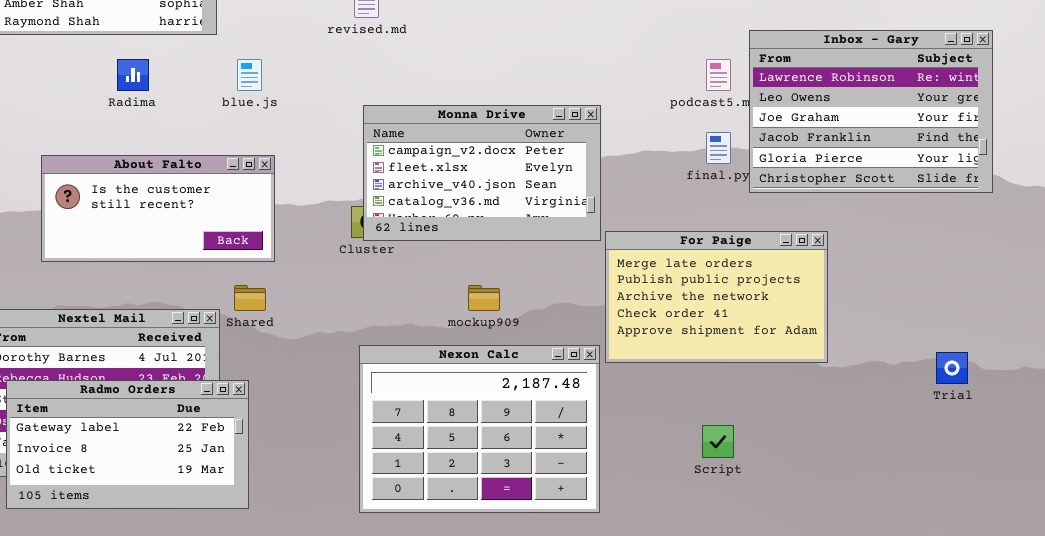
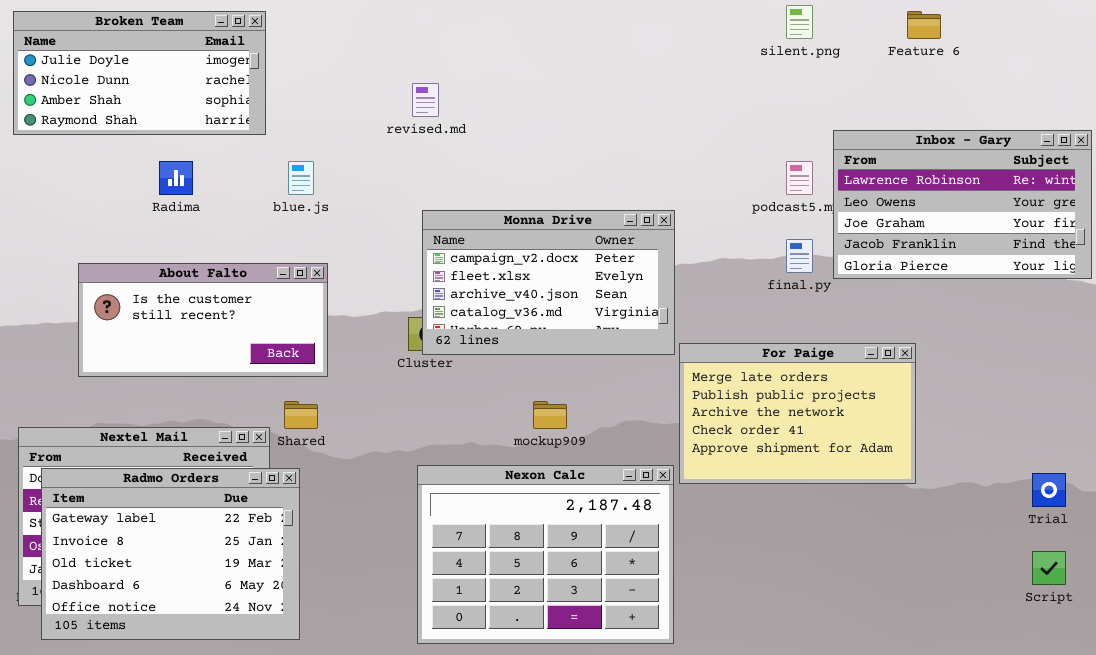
Inbox - Gary: [749,30,993,193] -> [833,130,1092,279], resized
Radmo Orders: [6,380,249,509] -> [41,468,300,640], resized
Script: [702,425,734,458] -> [1032,551,1066,585], moved

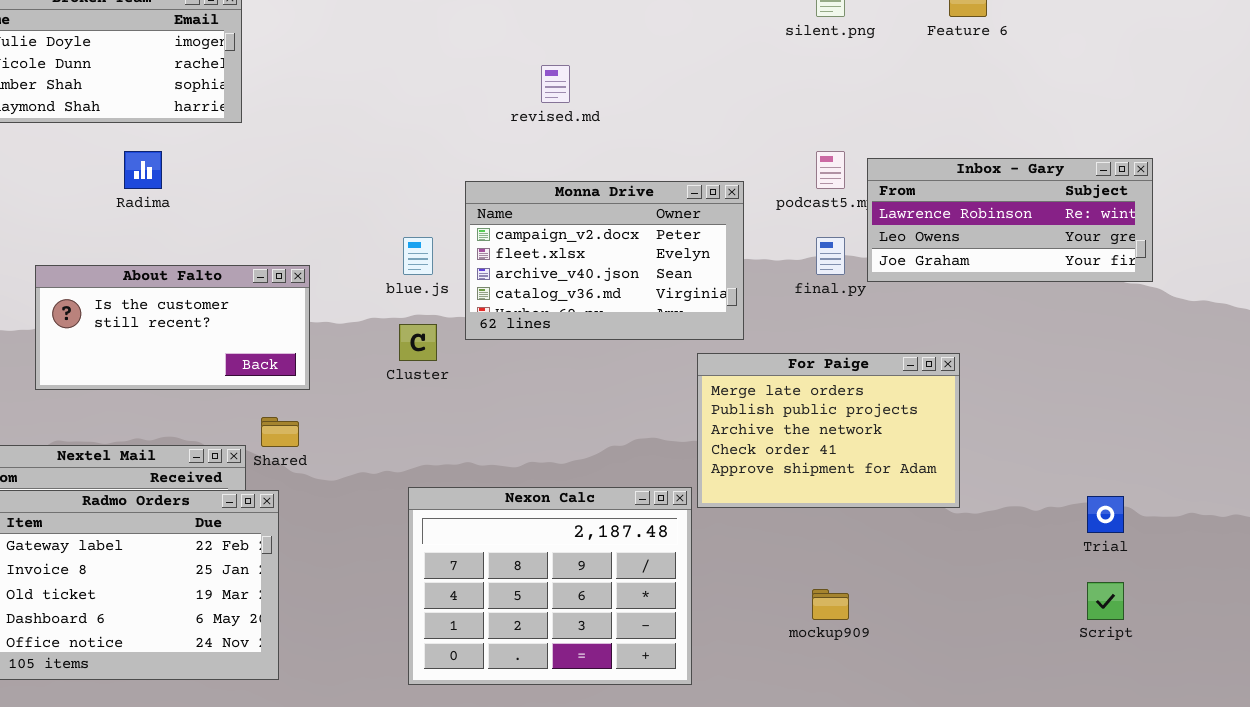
revised.md: [412,83,439,117] -> [541,65,570,103], moved
Inbox - Gary: [833,130,1092,279] -> [867,158,1153,282], resized
blue.js: [288,161,314,195] -> [403,237,433,275], moved
Monna Drive: [422,210,675,355] -> [465,181,744,340], moved
mockup909: [533,401,567,429] -> [812,589,849,620], moved

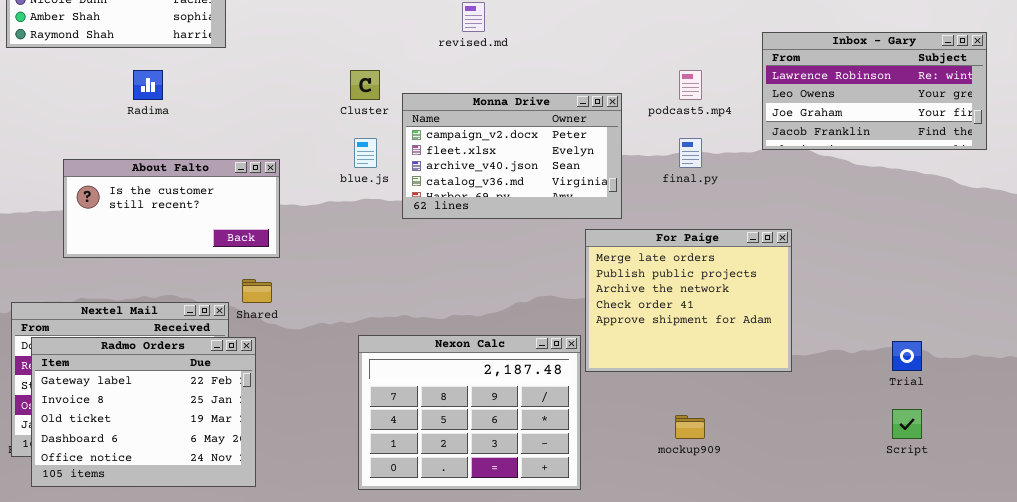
Inbox - Gary: [867,158,1153,282] -> [762,32,987,150], moved, resized
Cluster: [399,324,437,361] -> [350,70,380,100], moved
For Paige: [697,353,960,508] -> [585,229,792,372], resized

